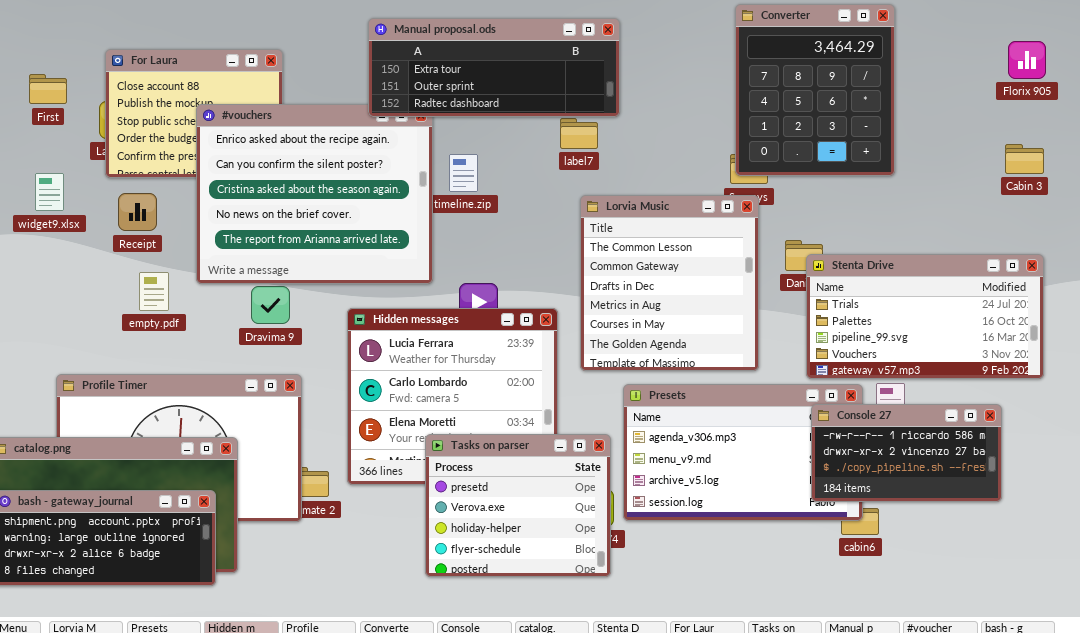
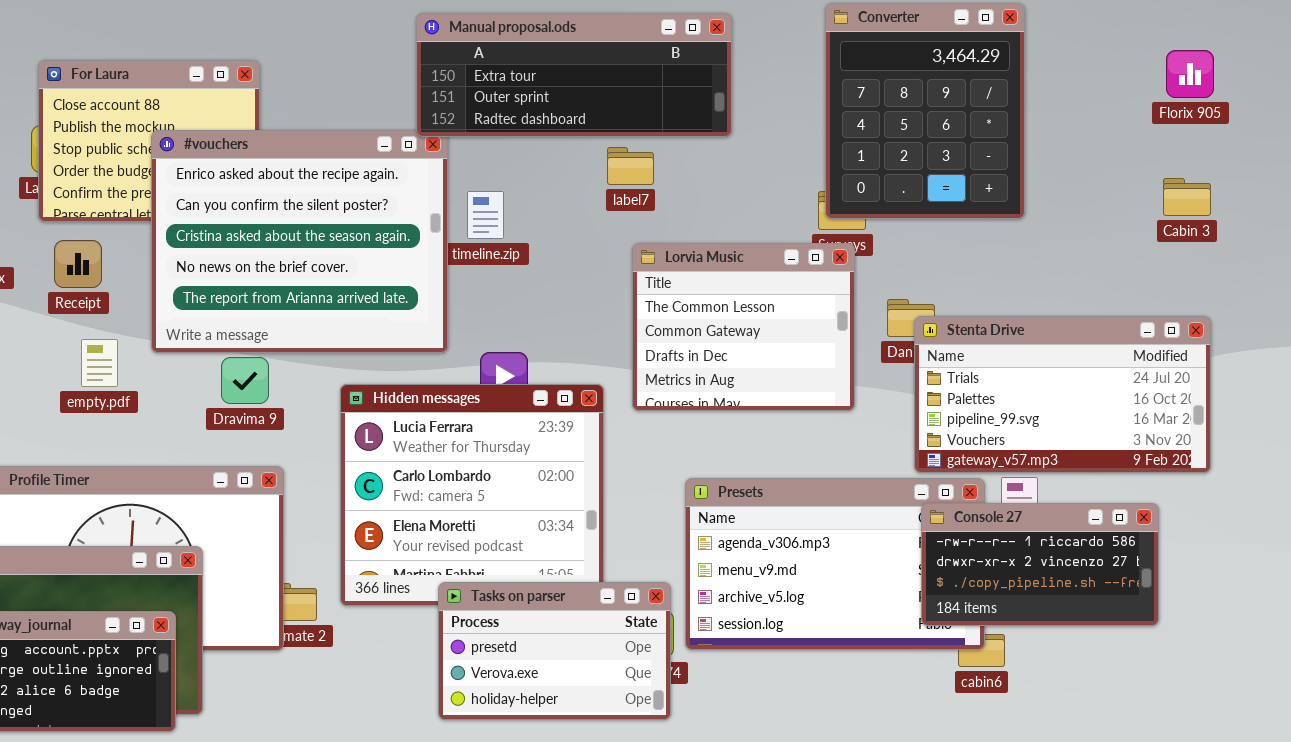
Manual proposal.ods: [368,18,620,117] -> [416,13,732,137], moved
Lorvia Music: [580,195,759,371] -> [632,243,855,411], resized
Tasks on parser: [425,434,611,577] -> [438,582,671,720], resized

